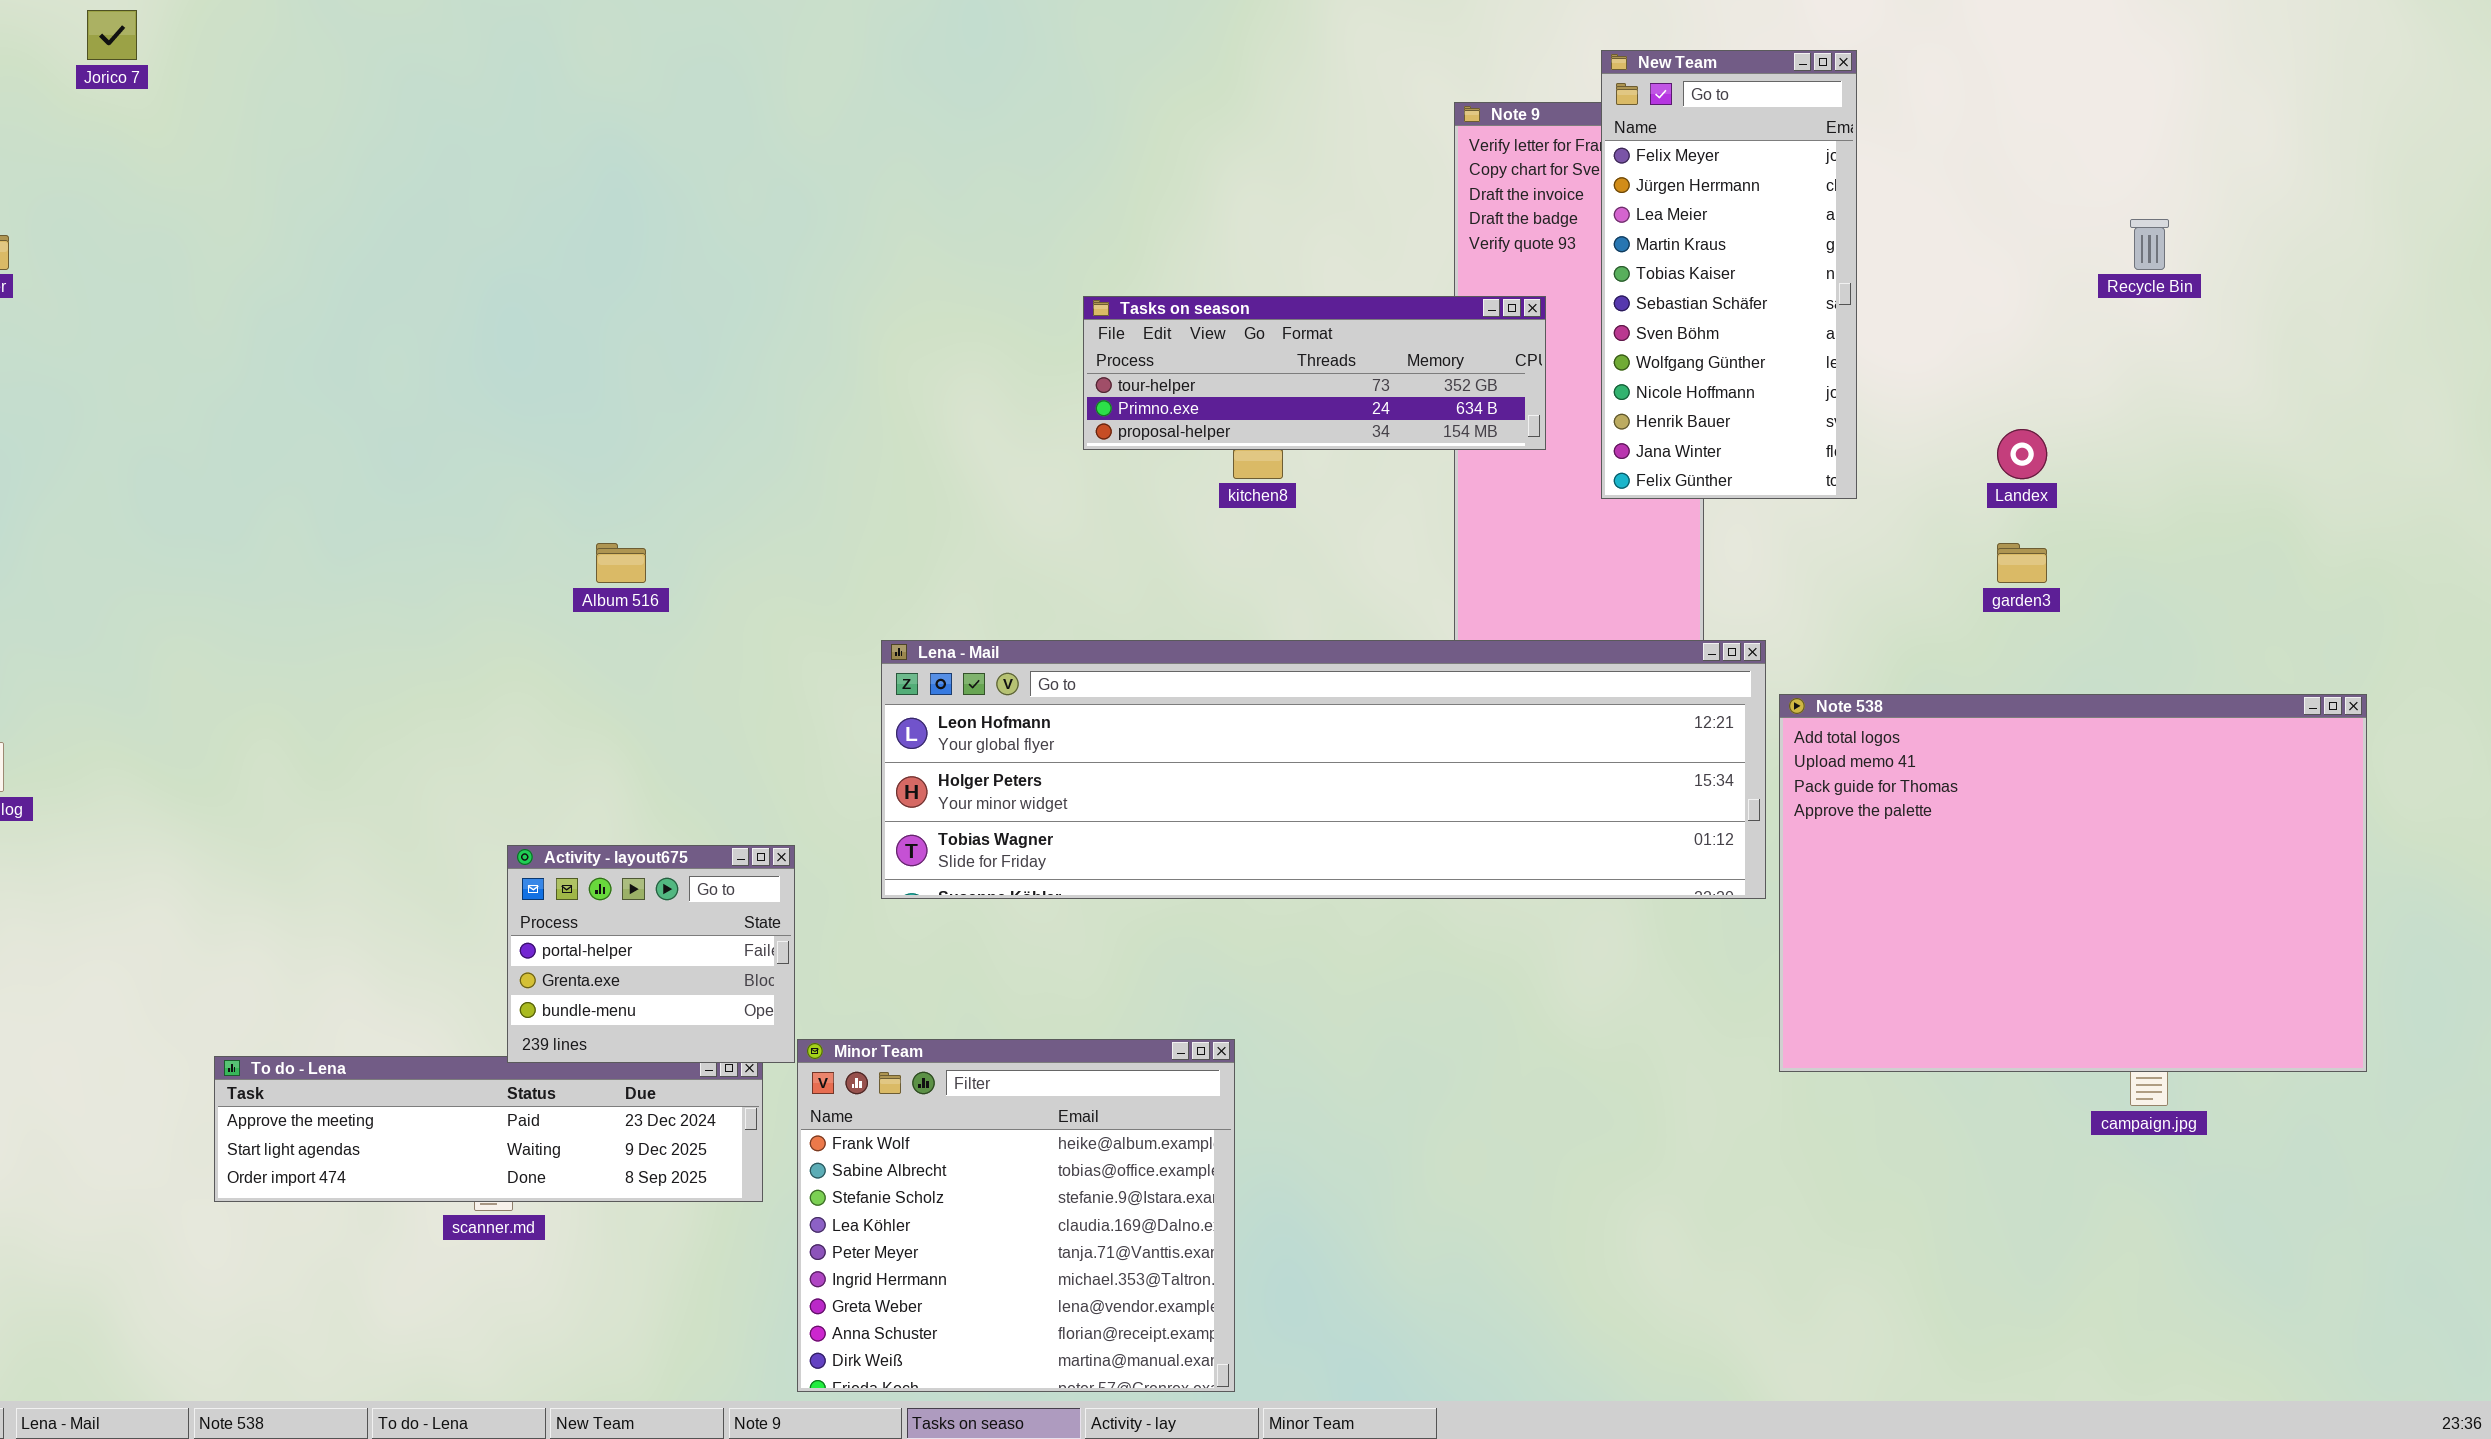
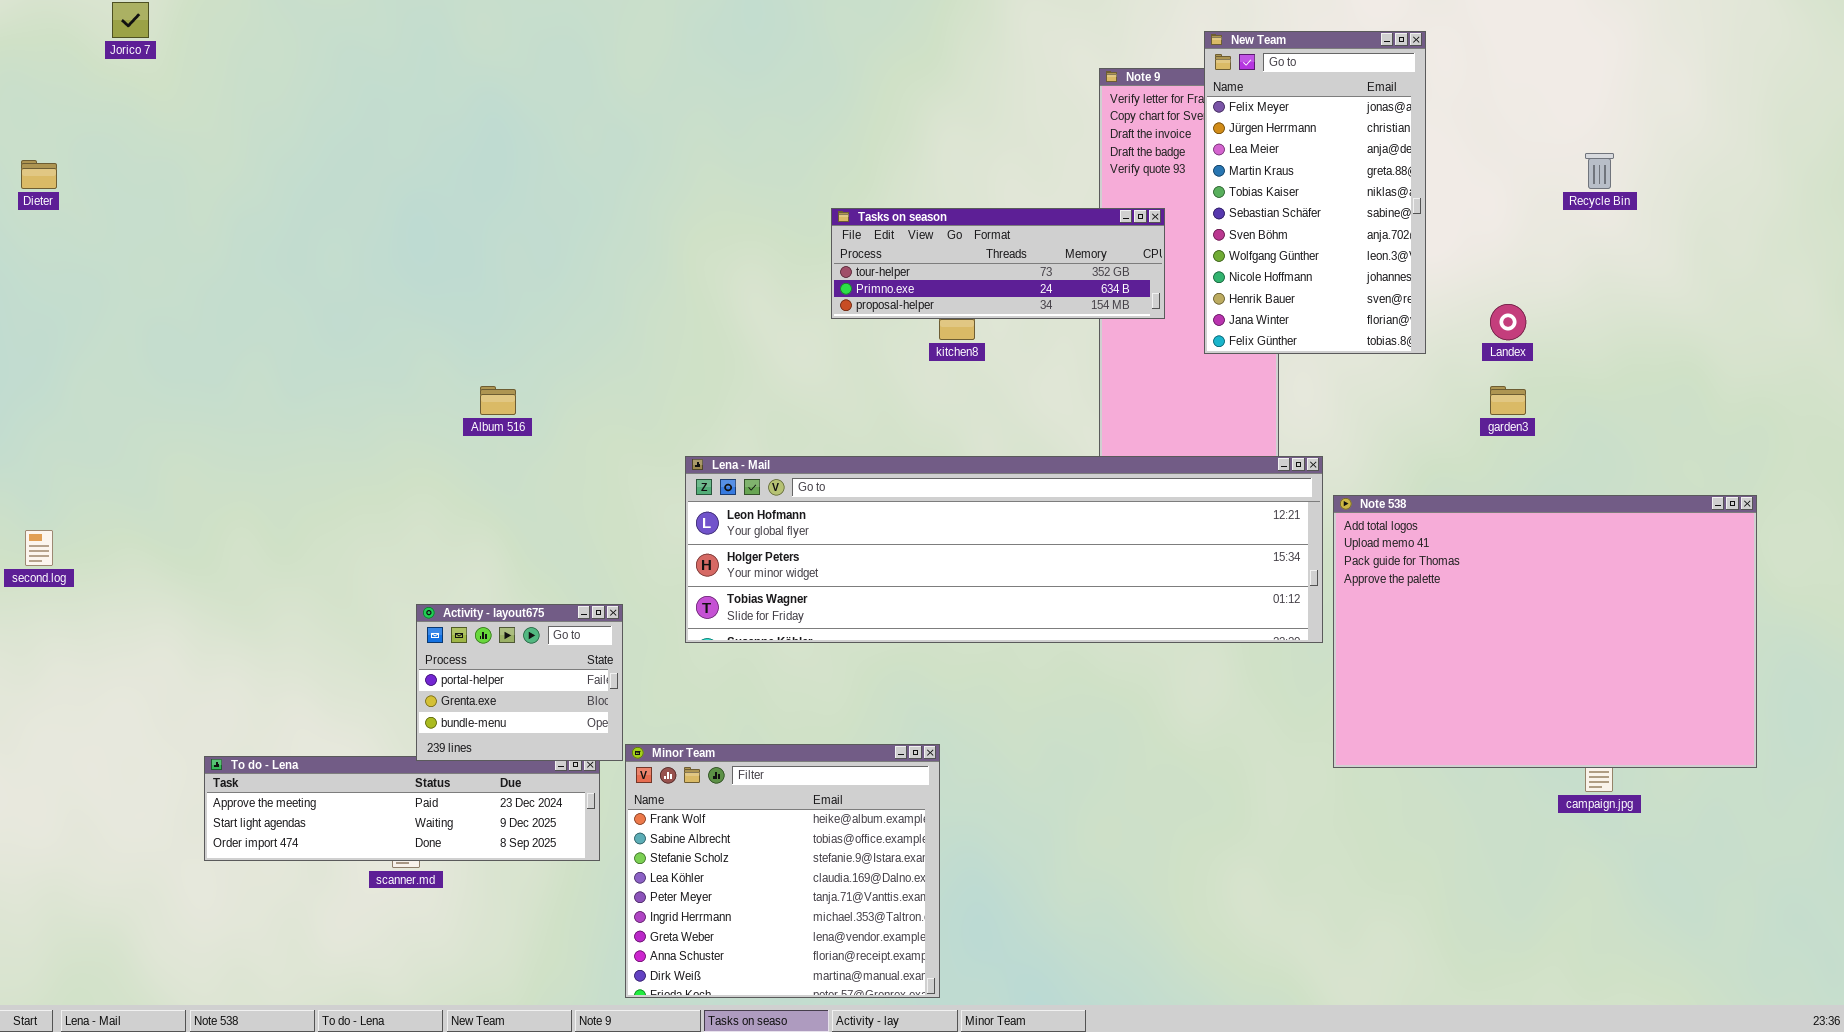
New Team: [1601,50,1857,499] -> [1204,31,1426,354], resized

